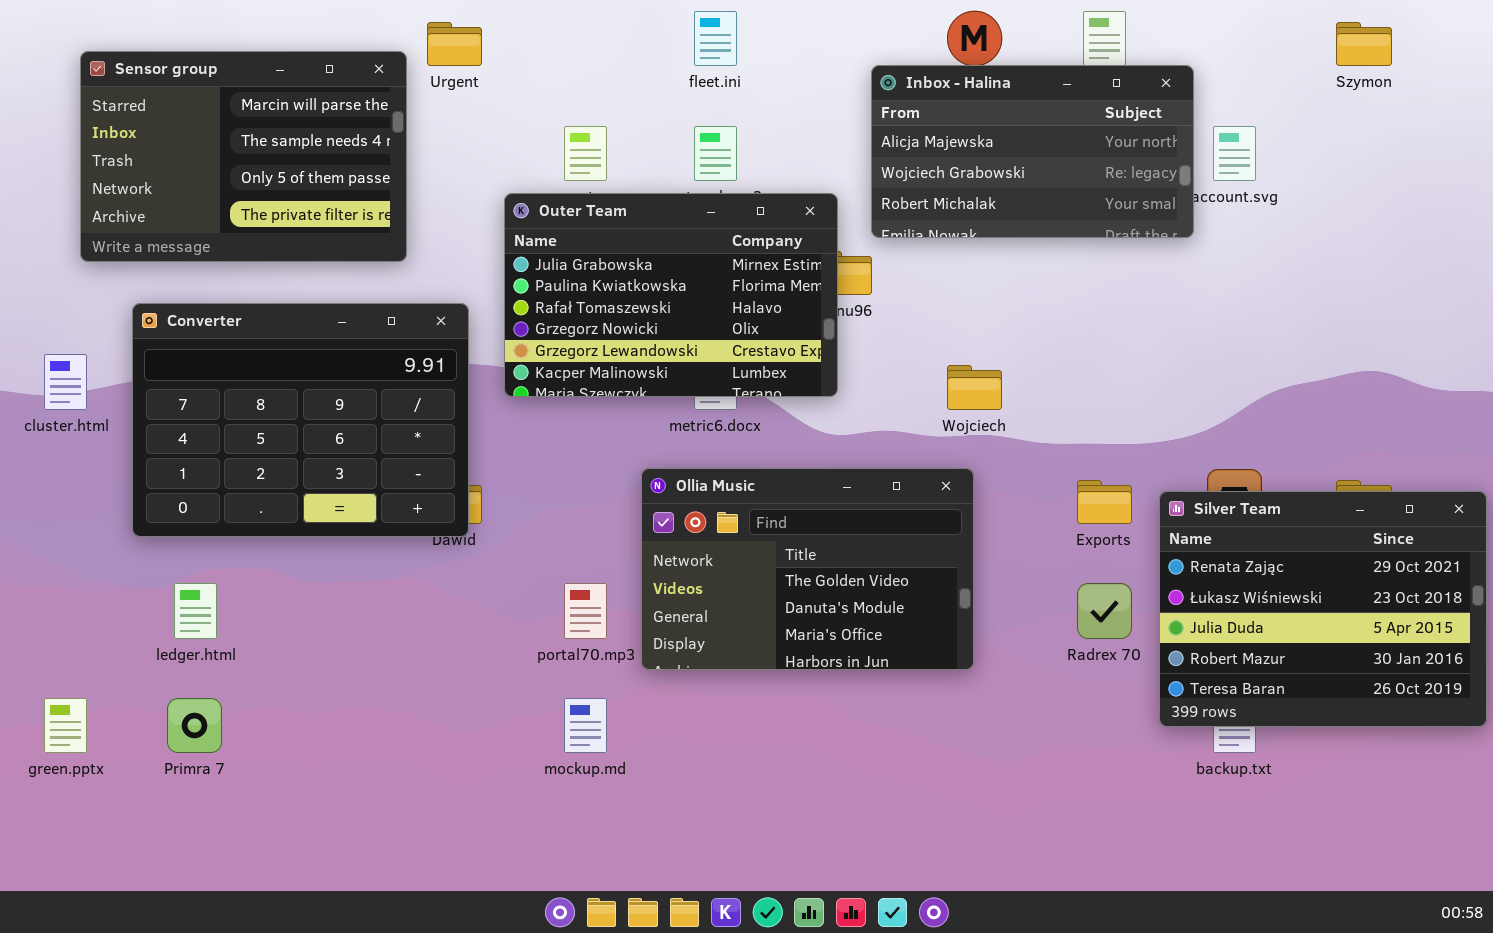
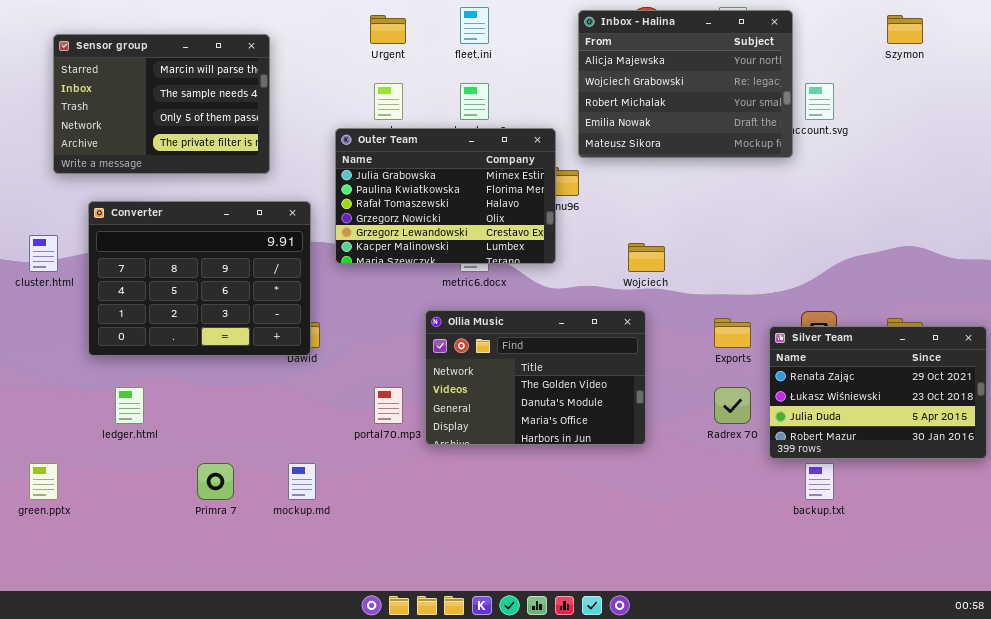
Urgent: [427,22,482,66] -> [370,15,406,44], moved
Inbox - Halina: [871,65,1194,238] -> [578,10,793,158], resized
Silver Team: [1159,491,1487,727] -> [769,326,987,459], resized
Primra 7: [167,698,222,753] -> [197,463,234,500], moved
mockup.md: [564,698,607,753] -> [288,463,316,500], moved

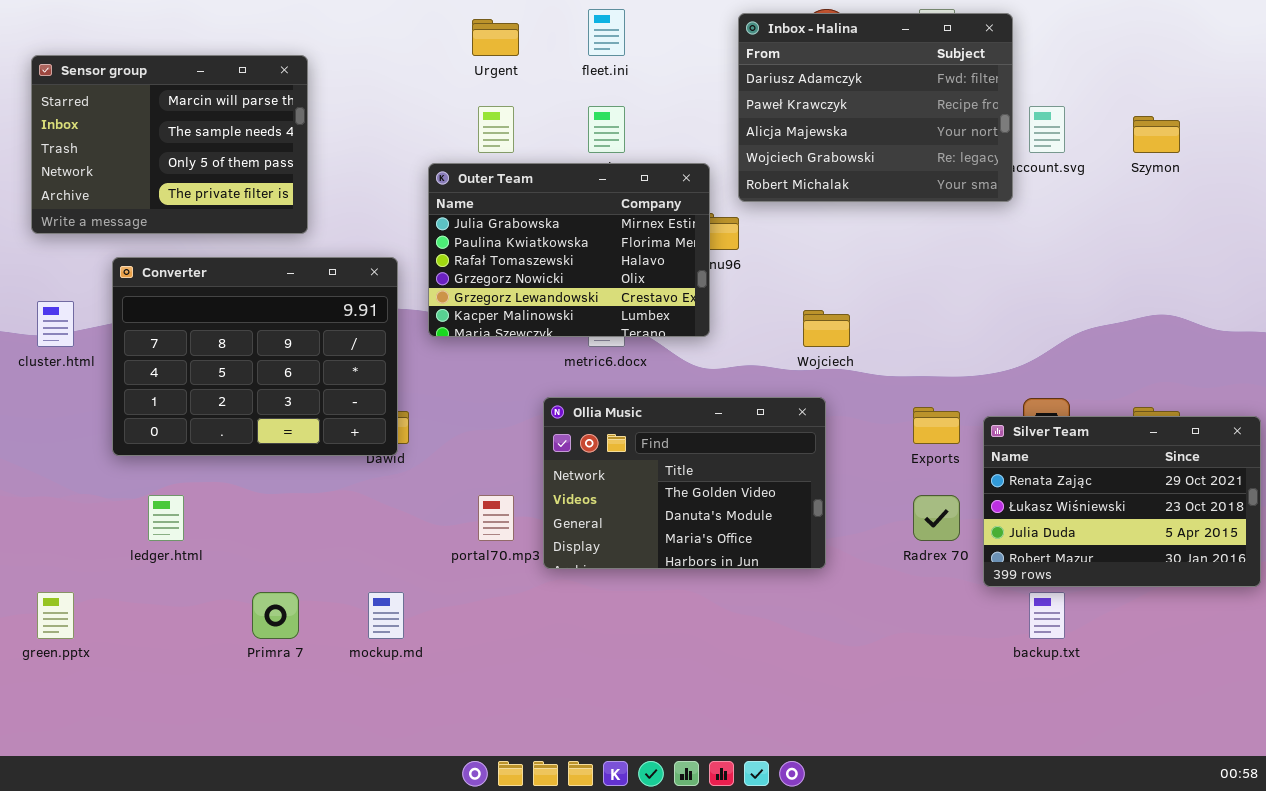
Inbox - Halina: [578,10,793,158] -> [738,13,1013,202], scrolled up 2 rows
Szymon: [887,15,923,44] -> [1133,116,1180,153], moved
Sensor group: [53,34,270,174] -> [31,55,308,234], moved

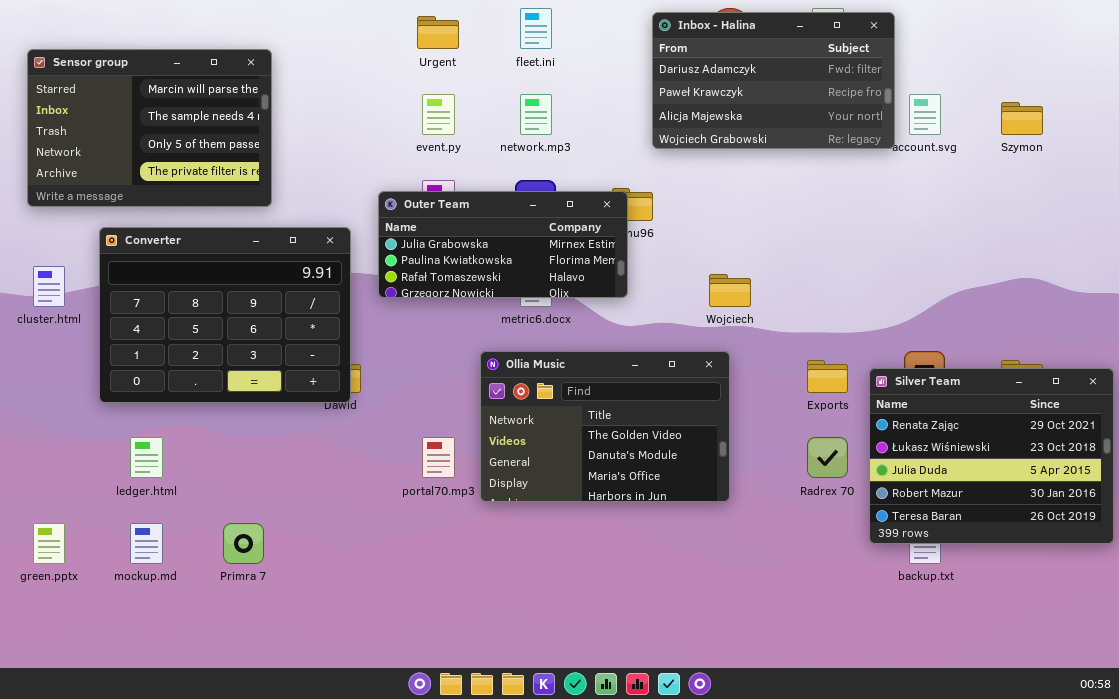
Inbox - Halina: [738,13,1013,202] -> [652,12,895,149], resized
Outer Team: [428,163,710,337] -> [378,191,628,298], resized
Silver Team: [983,416,1261,587] -> [869,368,1114,544], resized
mockup.md: [368,592,404,639] -> [130,523,163,564], moved

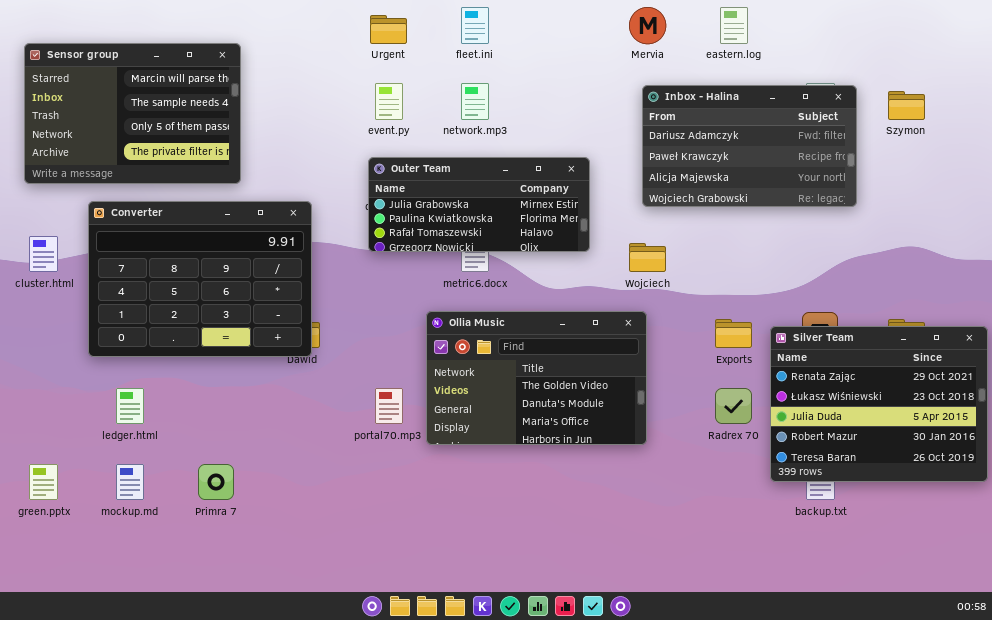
Inbox - Halina: [652,12,895,149] -> [642,85,857,207], moved
Outer Team: [378,191,628,298] -> [368,157,590,252], moved

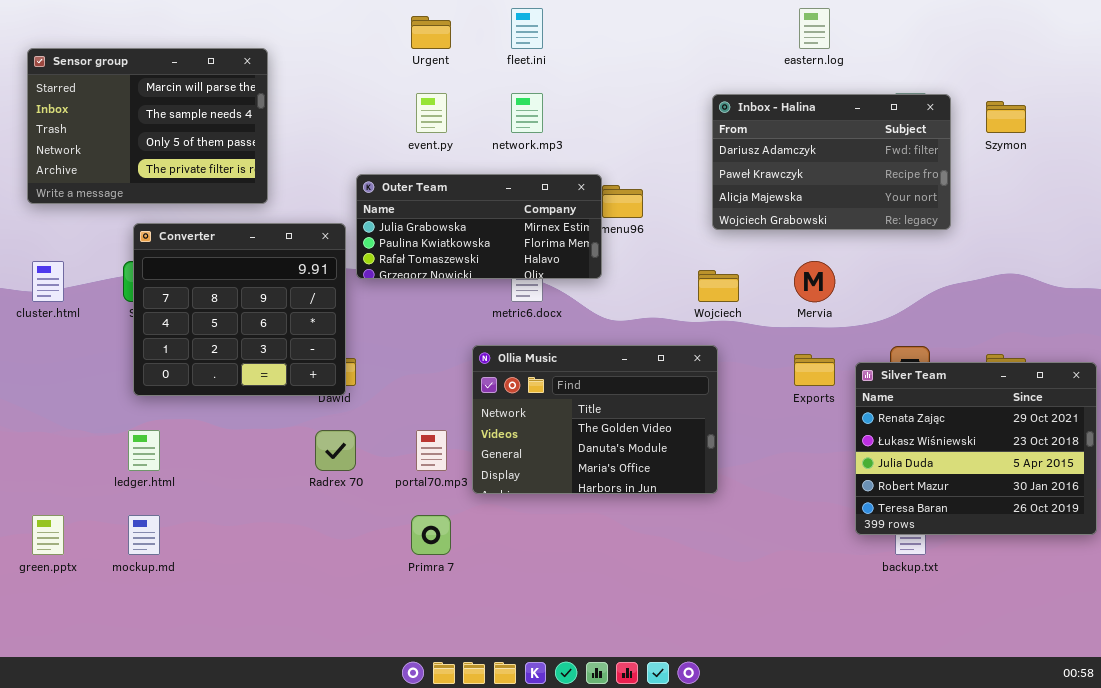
Mervia: [629,7,666,44] -> [794,261,835,302], moved
Outer Team: [368,157,590,252] -> [356,174,602,279], moved
Converter: [88,201,312,357] -> [133,223,346,396], resized
Radrex 70: [715,388,752,424] -> [315,430,356,471], moved
Primra 7: [198,464,234,500] -> [411,515,451,555], moved

